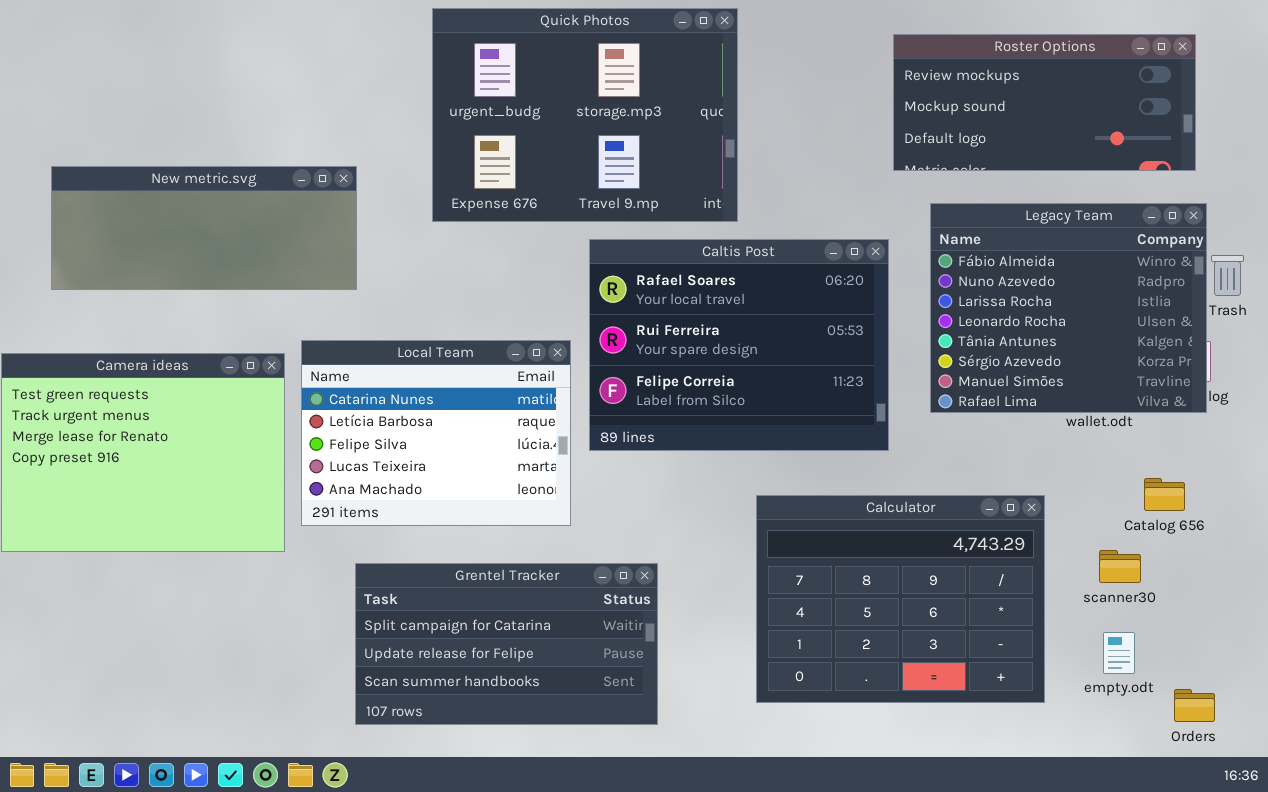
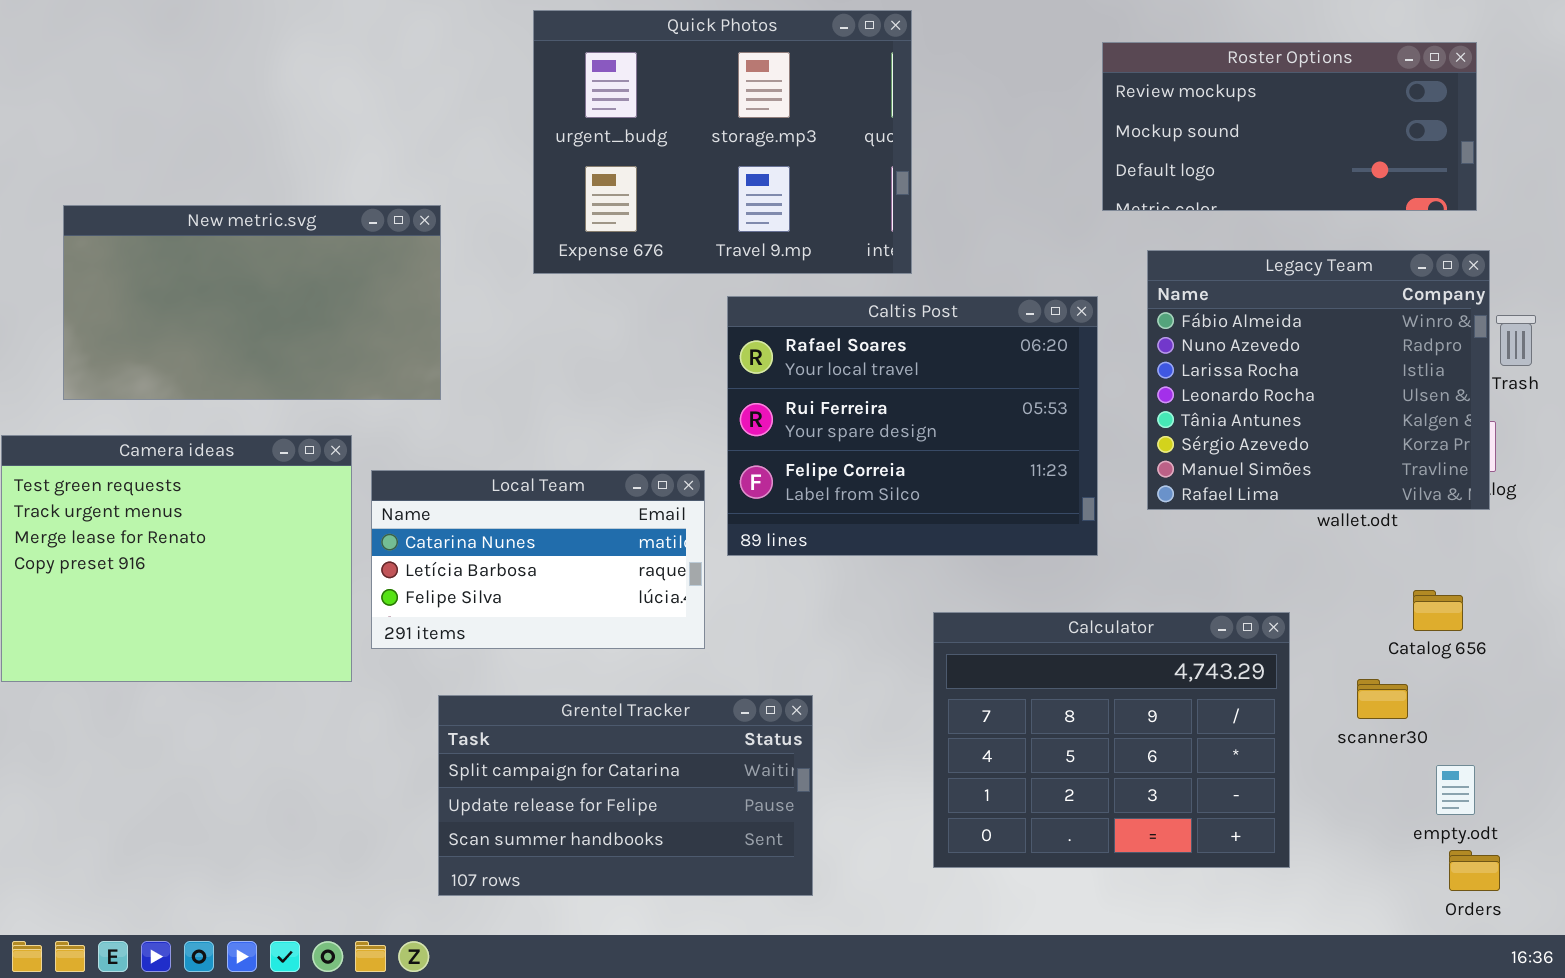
New metric.svg: [51,166,357,290] -> [63,205,441,400], resized
Local Team: [301,340,571,526] -> [371,470,705,649], resized
empty.odt: [1103,632,1135,674] -> [1436,765,1475,815], moved

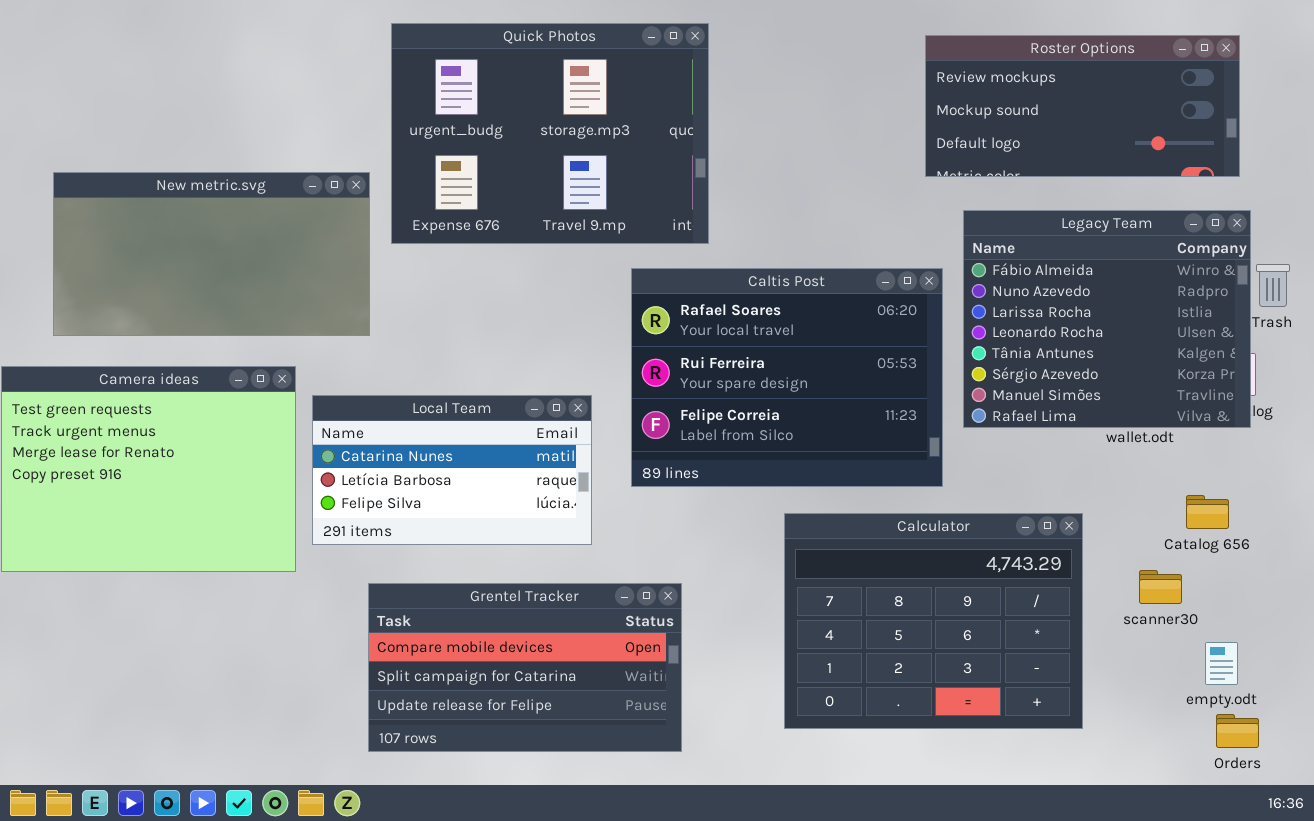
Quick Photos: [533,10,912,274] -> [391,23,709,244], moved
Caltis Post: [727,296,1098,556] -> [631,268,943,487], moved
Grentel Tracker: [438,695,813,896] -> [368,583,682,752], scrolled up 1 row

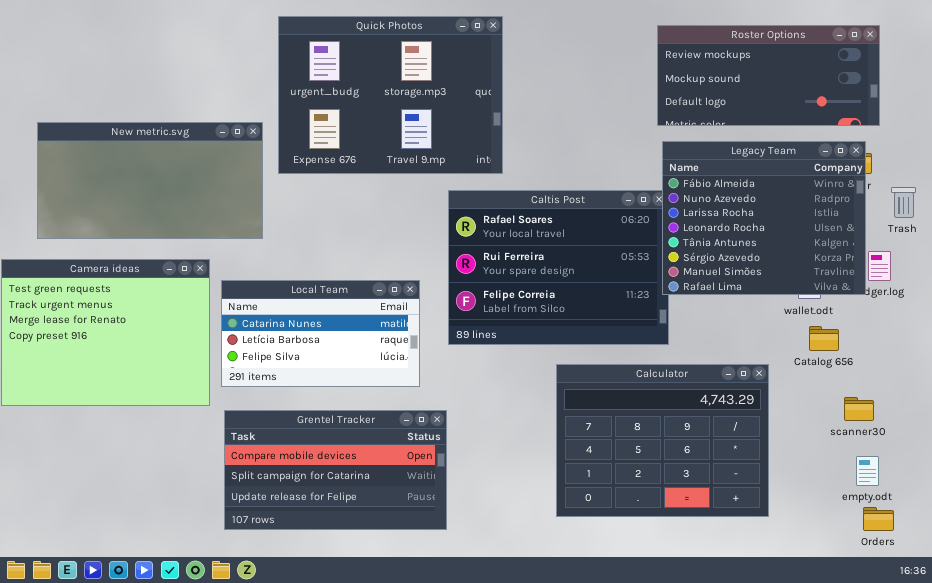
Legacy Team: [963,210,1251,428] -> [662,141,866,295], moved
Catalog 656: [1186,495,1229,529] -> [809,326,839,351], moved
scanner30: [1139,570,1182,604] -> [844,397,874,421], moved
Grentel Tracker: [368,583,682,752] -> [224,410,447,530], moved

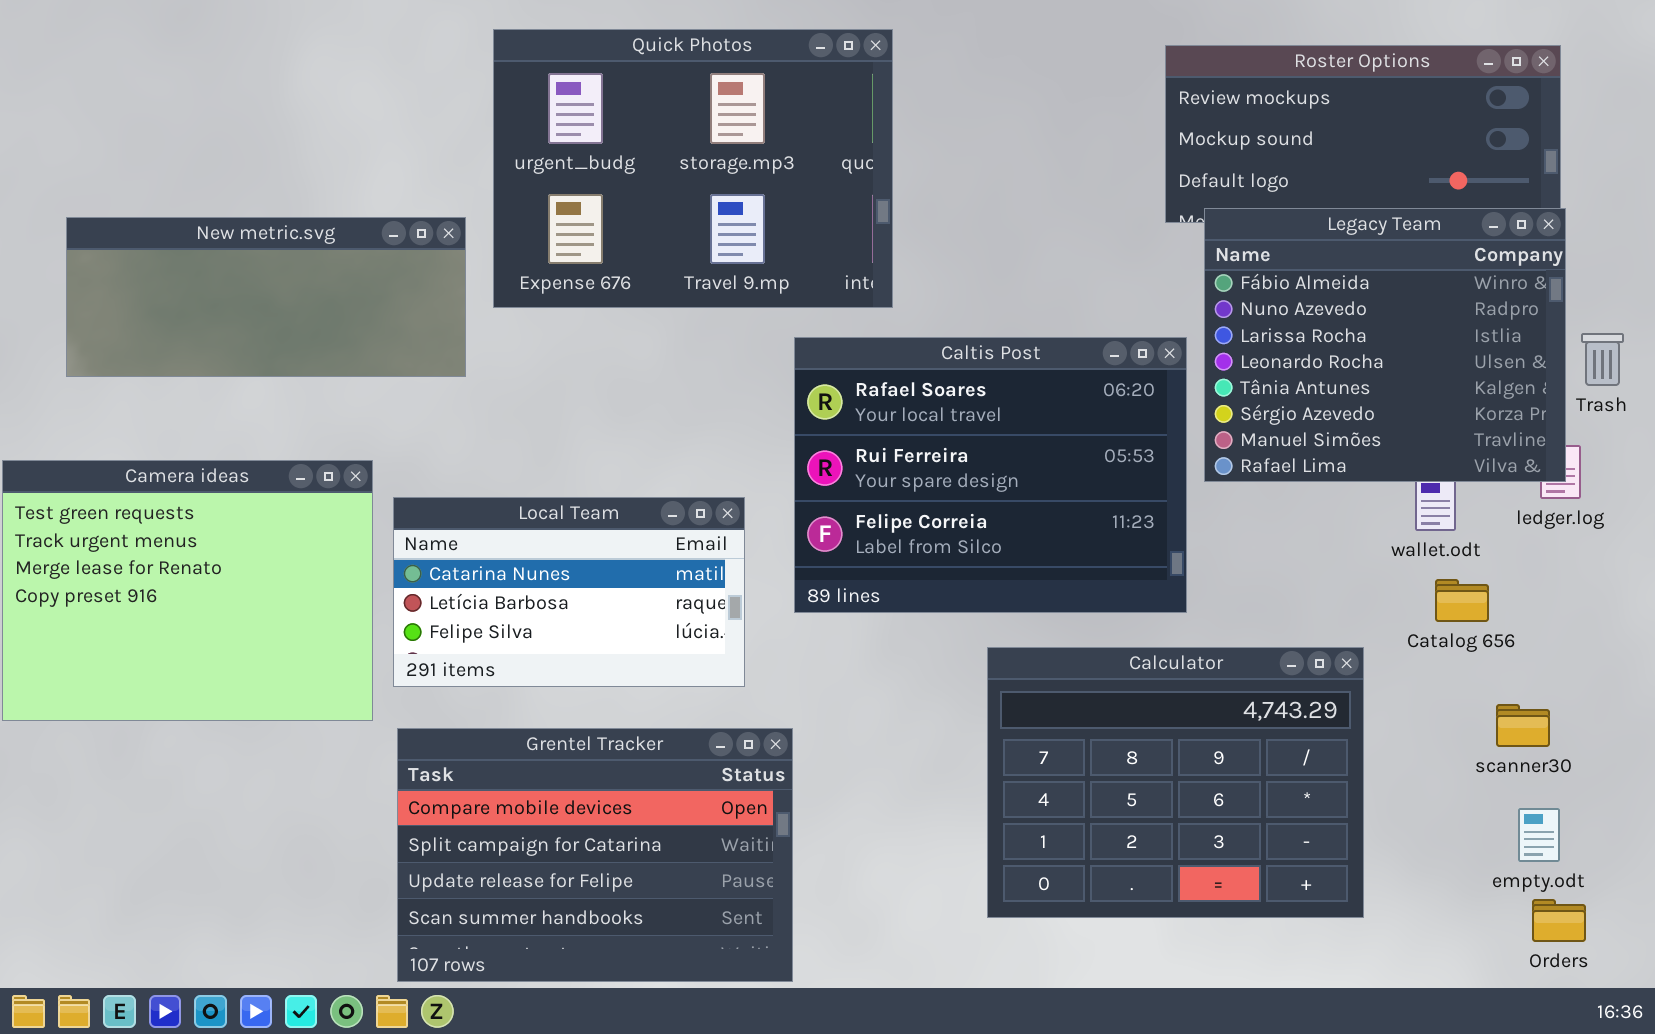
New metric.svg: [37,122,263,239] -> [66,217,466,377], resized
Legacy Team: [662,141,866,295] -> [1204,208,1566,482], moved
Grentel Tracker: [224,410,447,530] -> [397,728,793,982], resized

